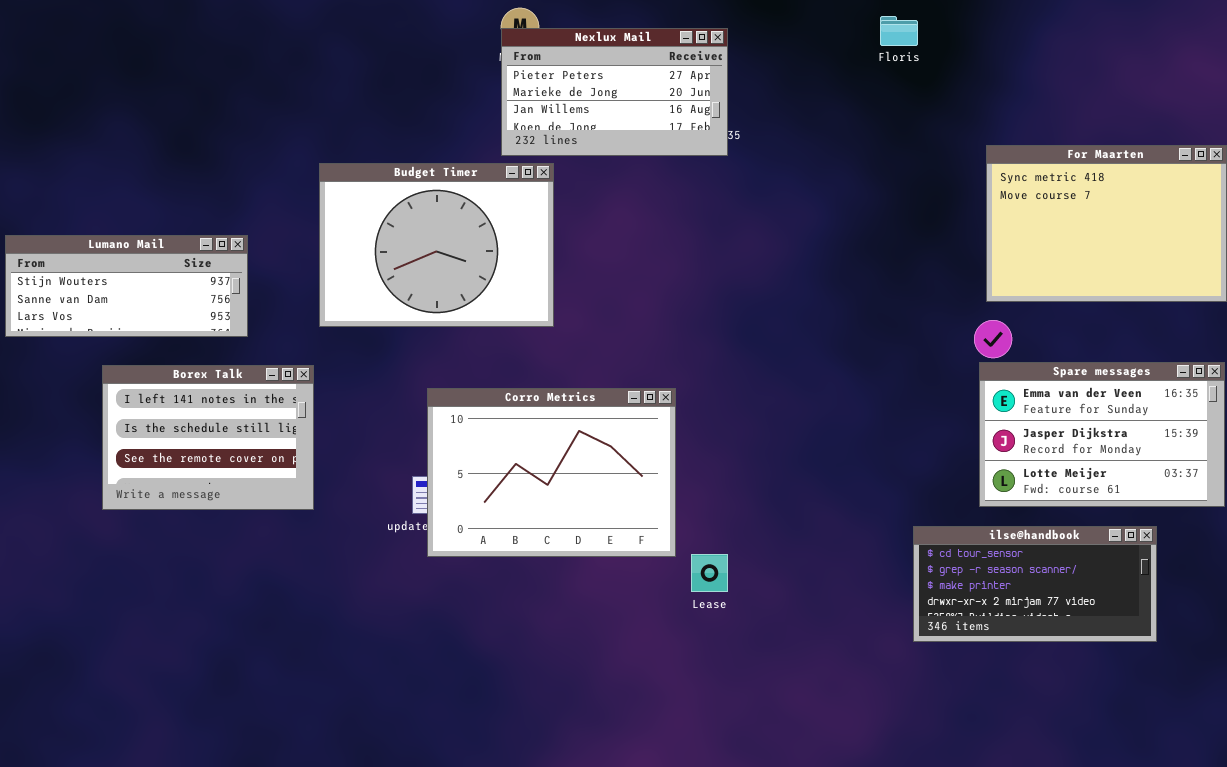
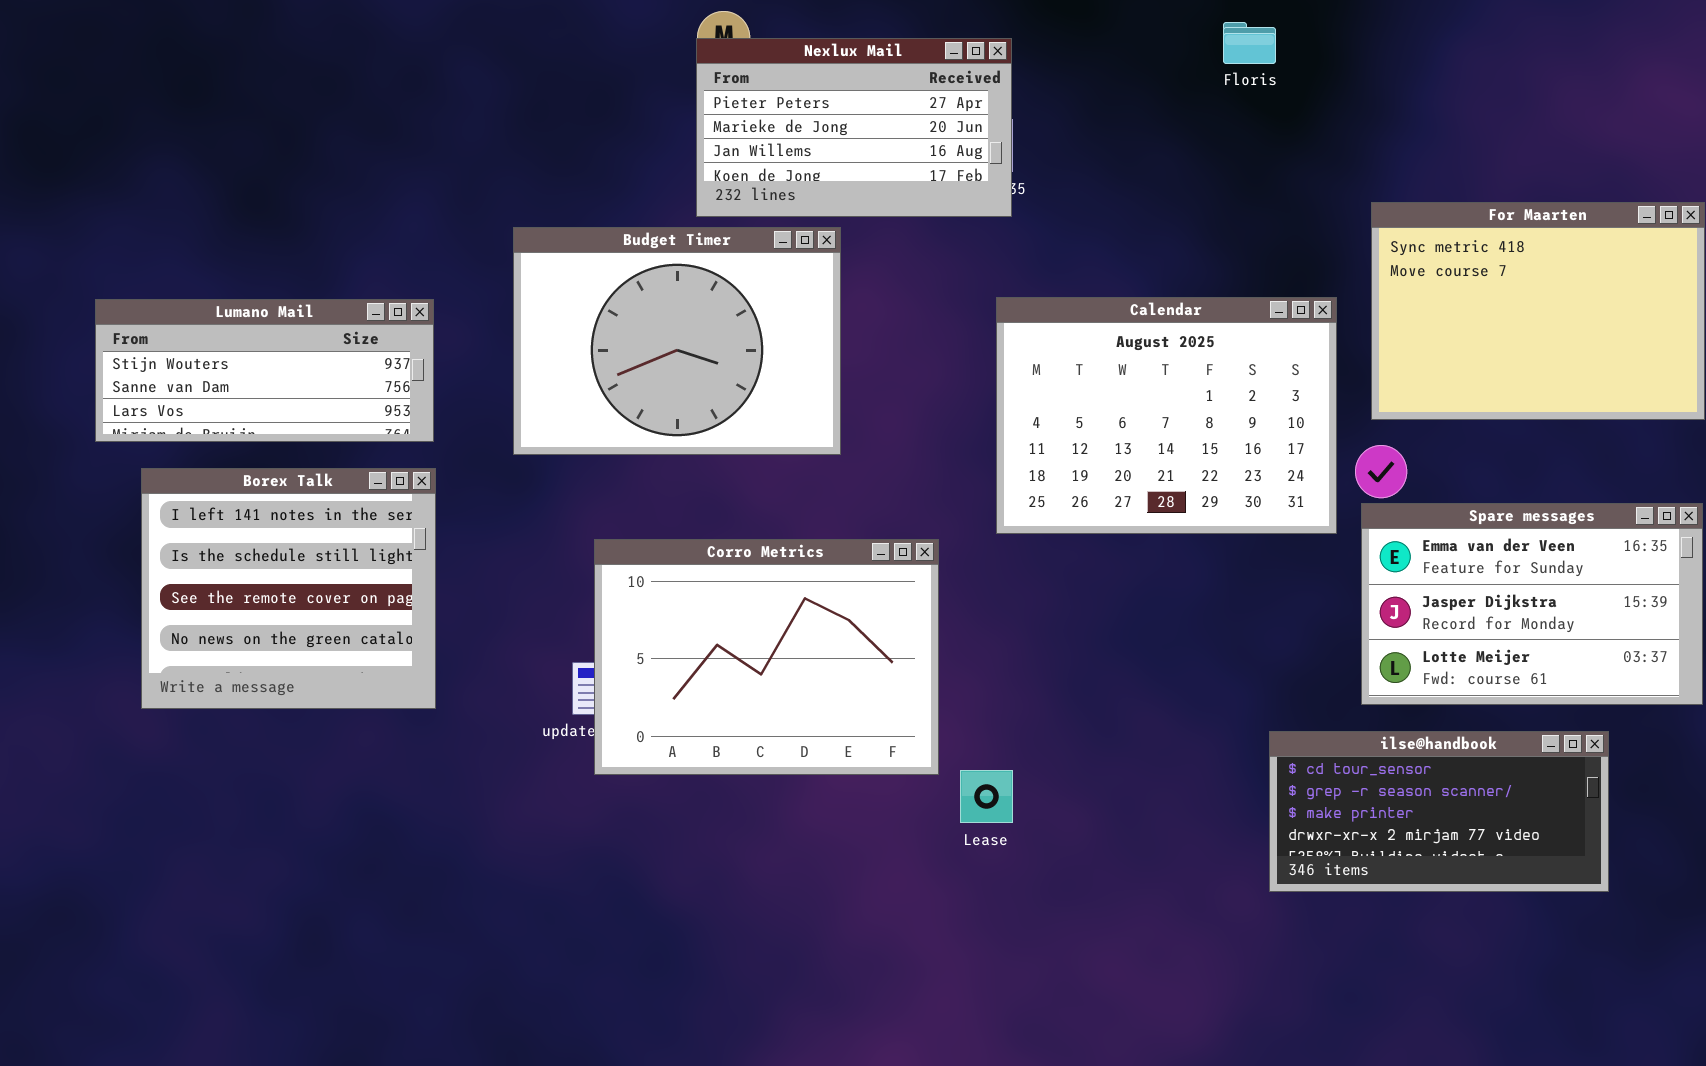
Budget Timer: [319,163,554,327] -> [513,227,841,455], moved
Calendar: none -> [996,297,1337,534], opened
Lumano Mail: [5,235,248,337] -> [95,299,434,442], moved
Borex Talk: [102,365,314,510] -> [141,468,436,709], resized

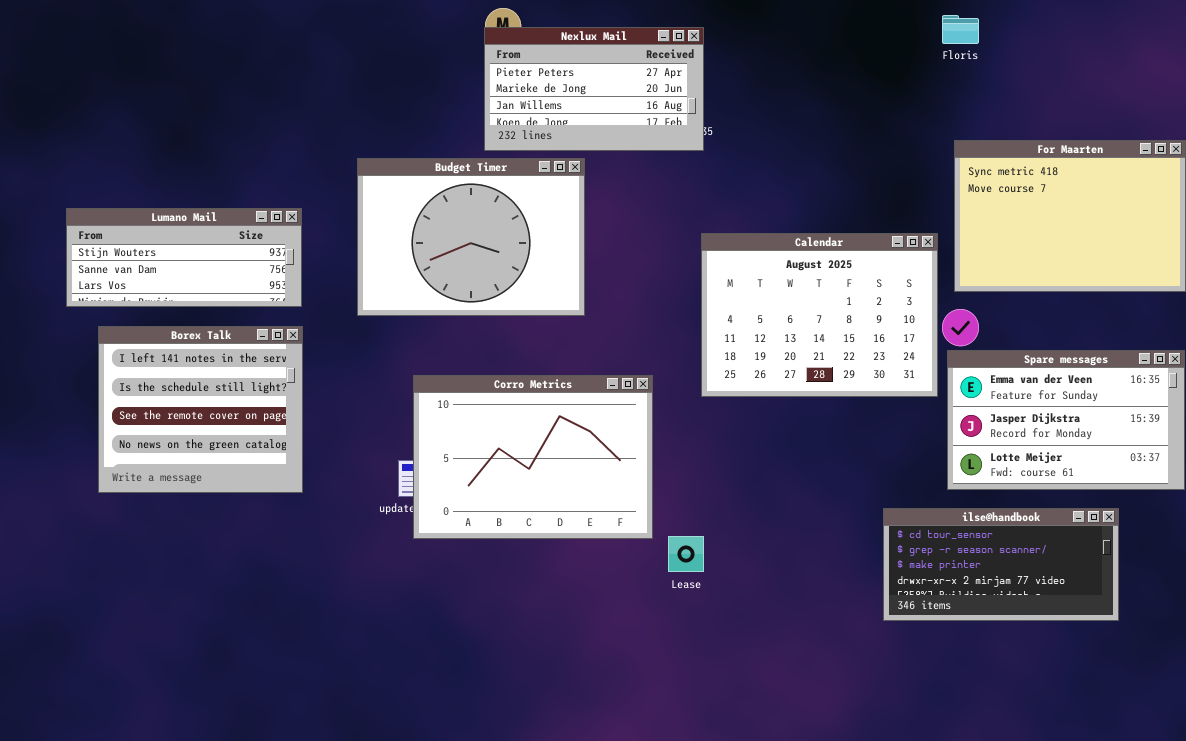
Floris: [1223,22,1276,64] -> [942,15,979,44], moved
Calendar: [996,297,1337,534] -> [701,233,938,397], moved

